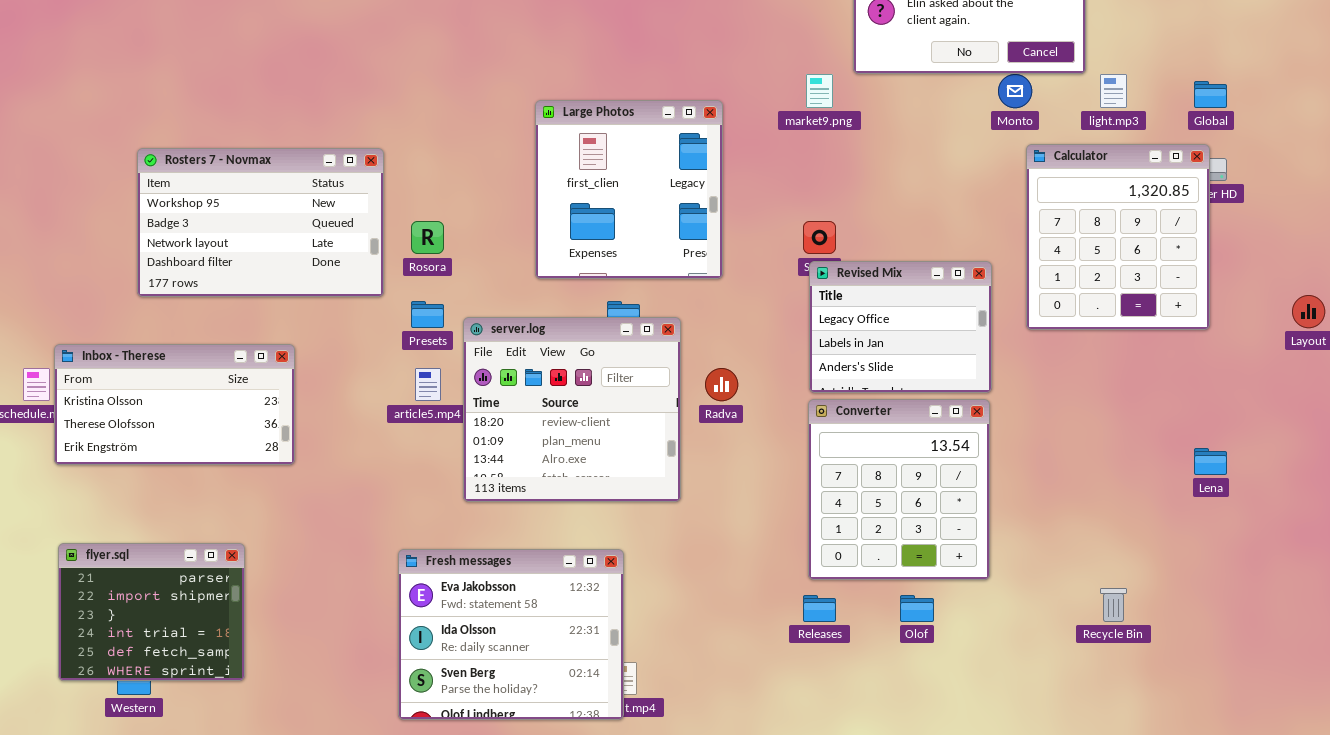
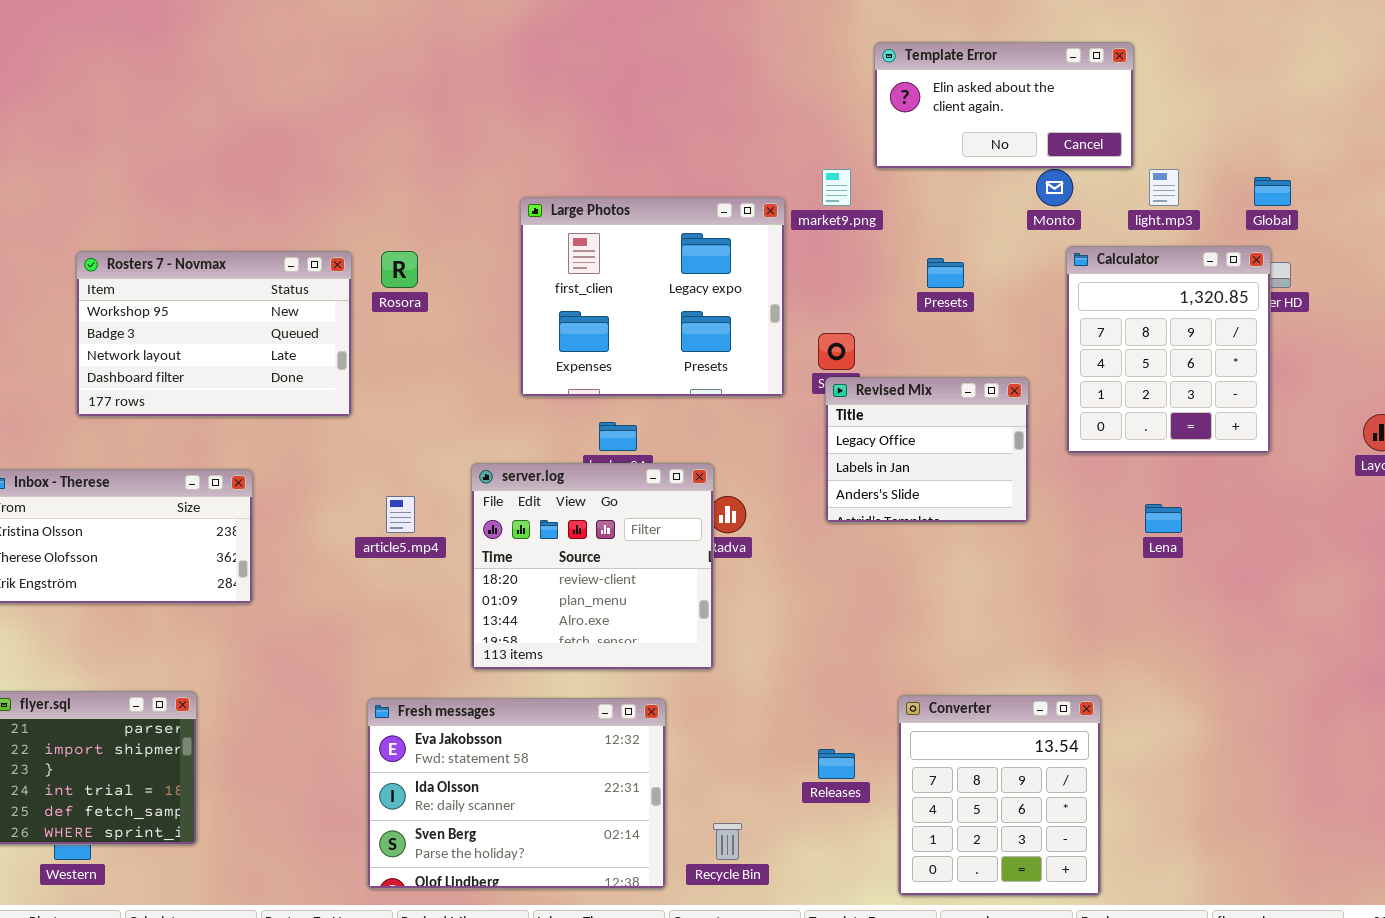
Large Photos: [535,100,723,279] -> [520,197,785,397], resized
Rosora: [411,221,444,254] -> [381,251,418,288], moved
Presets: [411,301,444,328] -> [927,258,964,288], moved
server.log: [463,317,681,502] -> [471,463,714,670], moved
Converter: [808,399,990,580] -> [898,695,1101,896], moved
Lena: [1194,448,1227,475] -> [1145,504,1182,533], moved
Fresh messages: [398,549,624,720] -> [367,698,666,889], resized
Recycle Bin: [1100,588,1127,622] -> [713,823,742,860], moved

